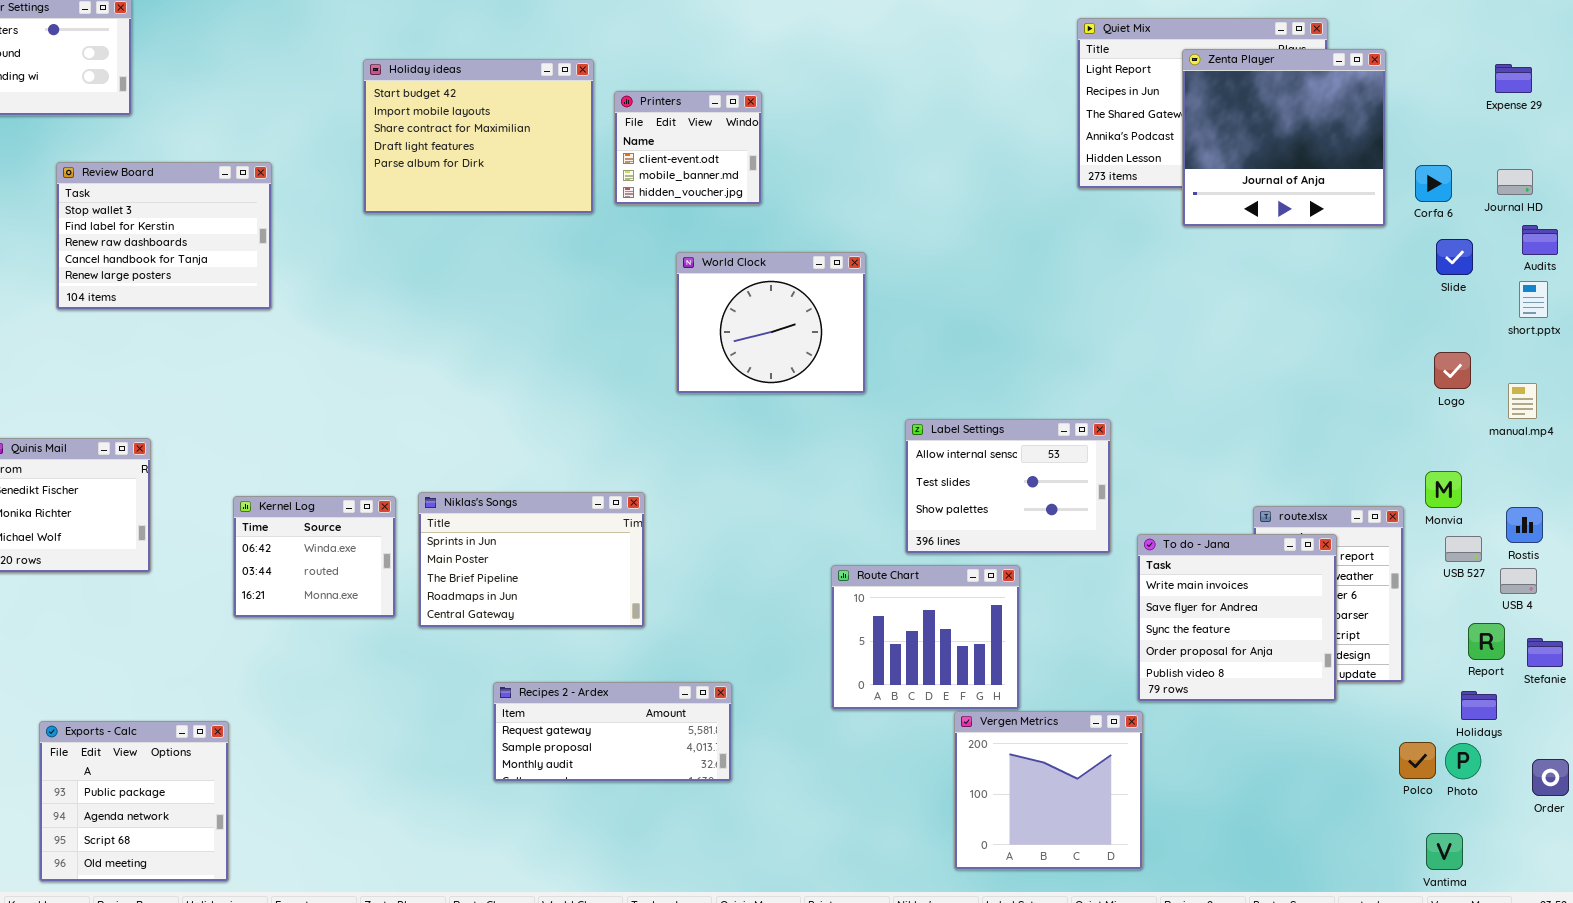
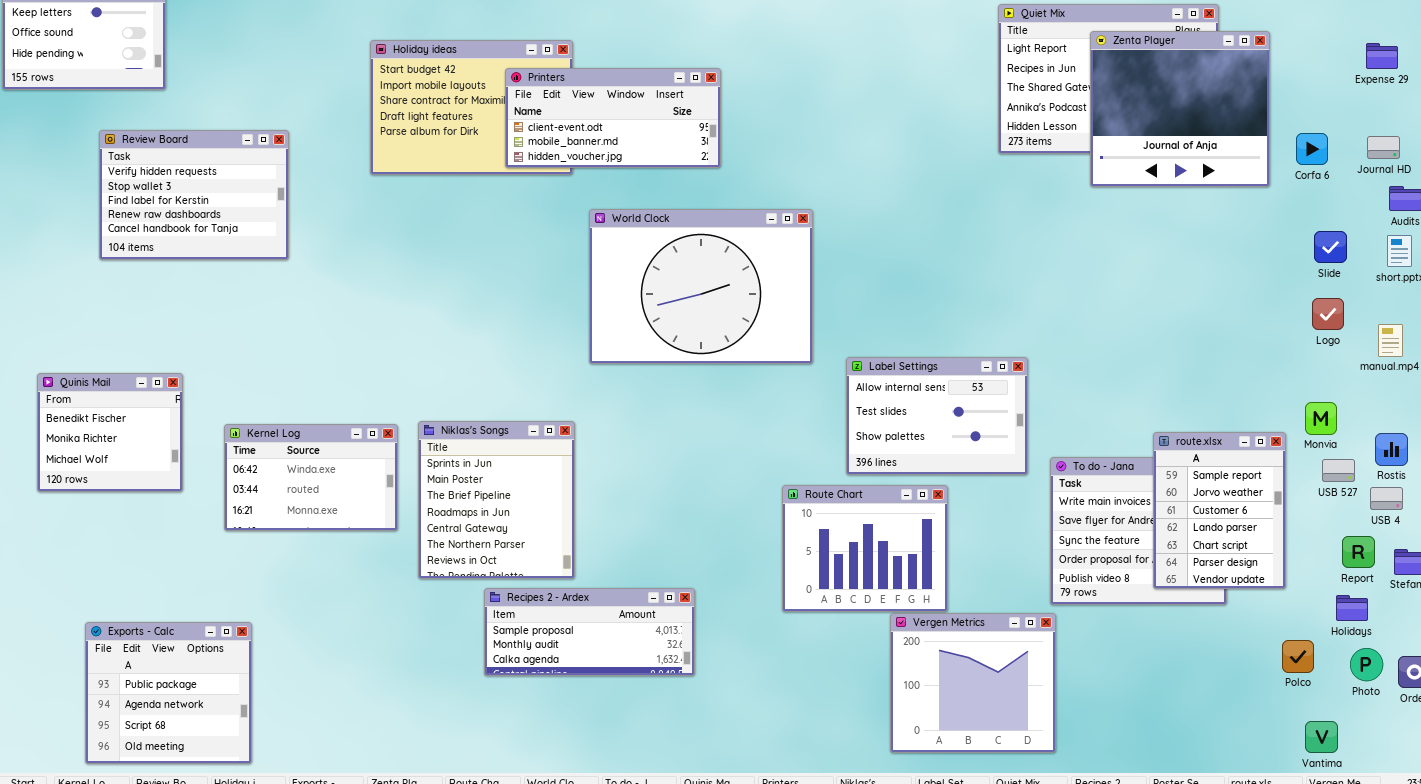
Printers: [614,91,762,205] -> [505,68,721,168], resized
Review Board: [56,162,272,310] -> [99,130,289,260], scrolled up 1 row
Slide: [1436,239,1473,275] -> [1314,231,1347,263], moved
World Clock: [676,252,866,394] -> [589,209,813,364], resized
Niklas's Songs: [418,492,645,628] -> [418,421,575,579], resized
Kernel Log: [233,496,396,618] -> [224,424,398,531], resized
route.xlsx: [1253,506,1404,683] -> [1153,432,1286,589], raised
Recipes 2 - Ardex: [493,682,732,782] -> [484,588,695,676], scrolled down 1 row
Photo: [1445,743,1481,779] -> [1350,648,1383,681], moved

